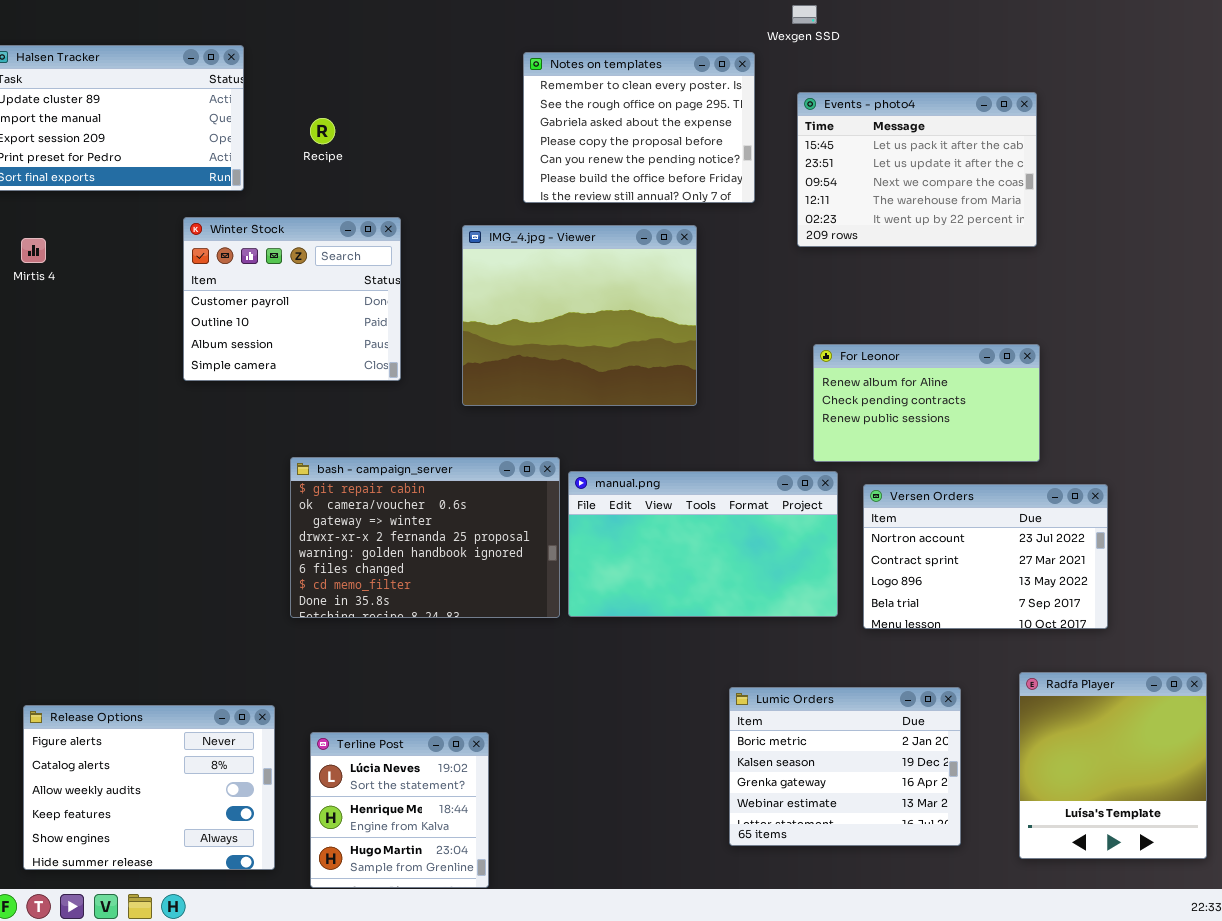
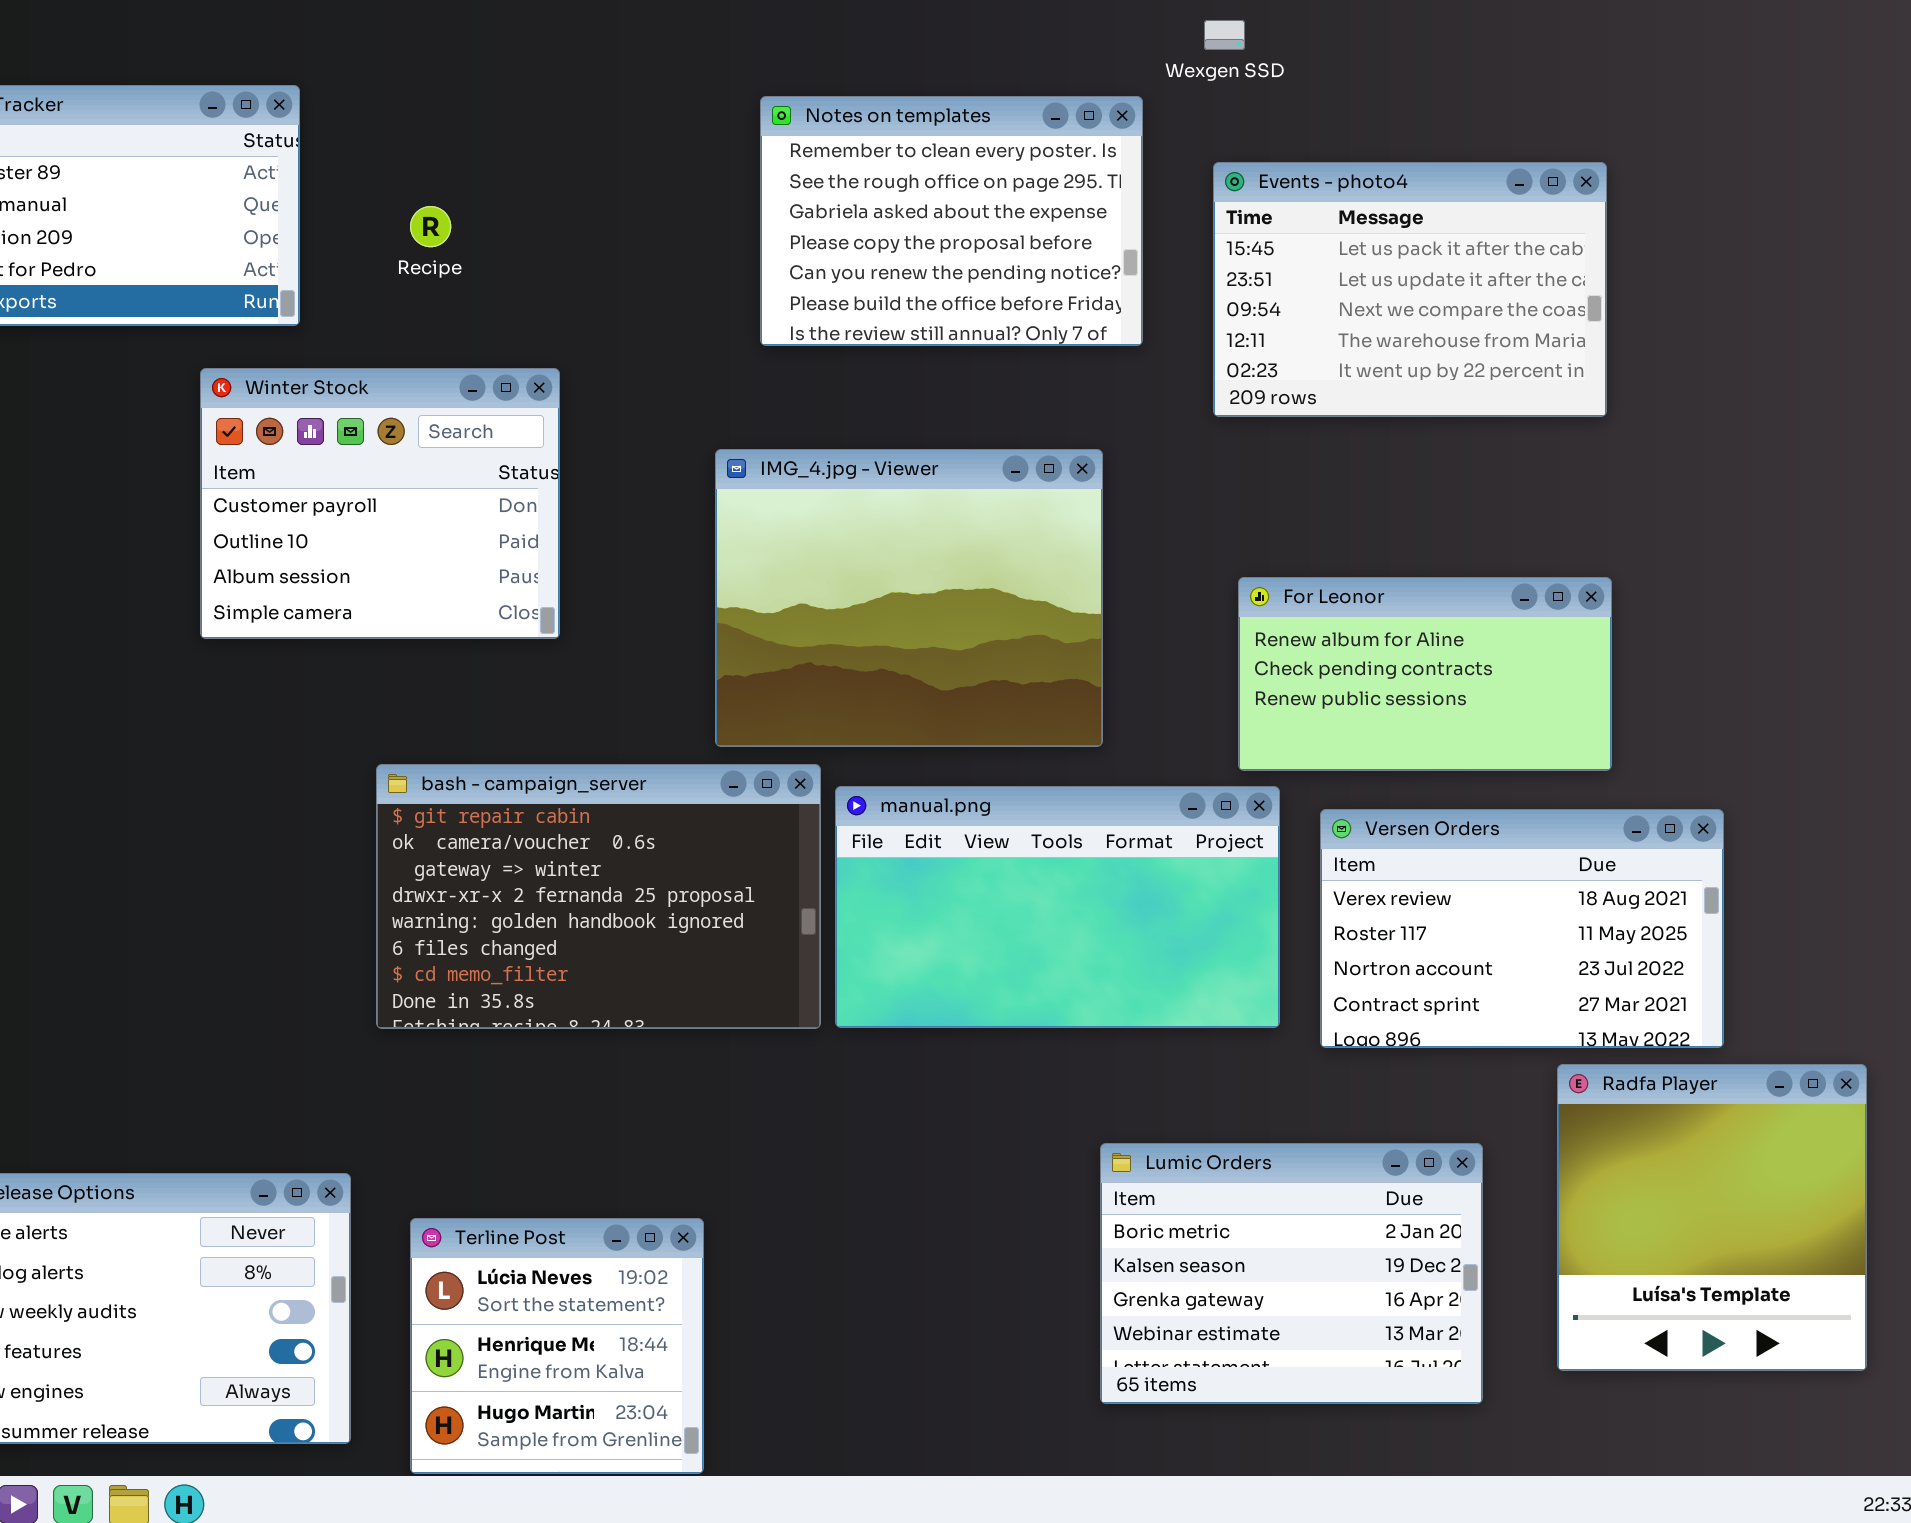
IMG_4.jpg - Viewer: [462,225,697,406] -> [715,449,1103,747], moved
Versen Orders: [863,484,1108,629] -> [1320,809,1724,1048], scrolled up 2 rows
Radfa Player: [1019,672,1207,859] -> [1557,1064,1867,1371], moved

